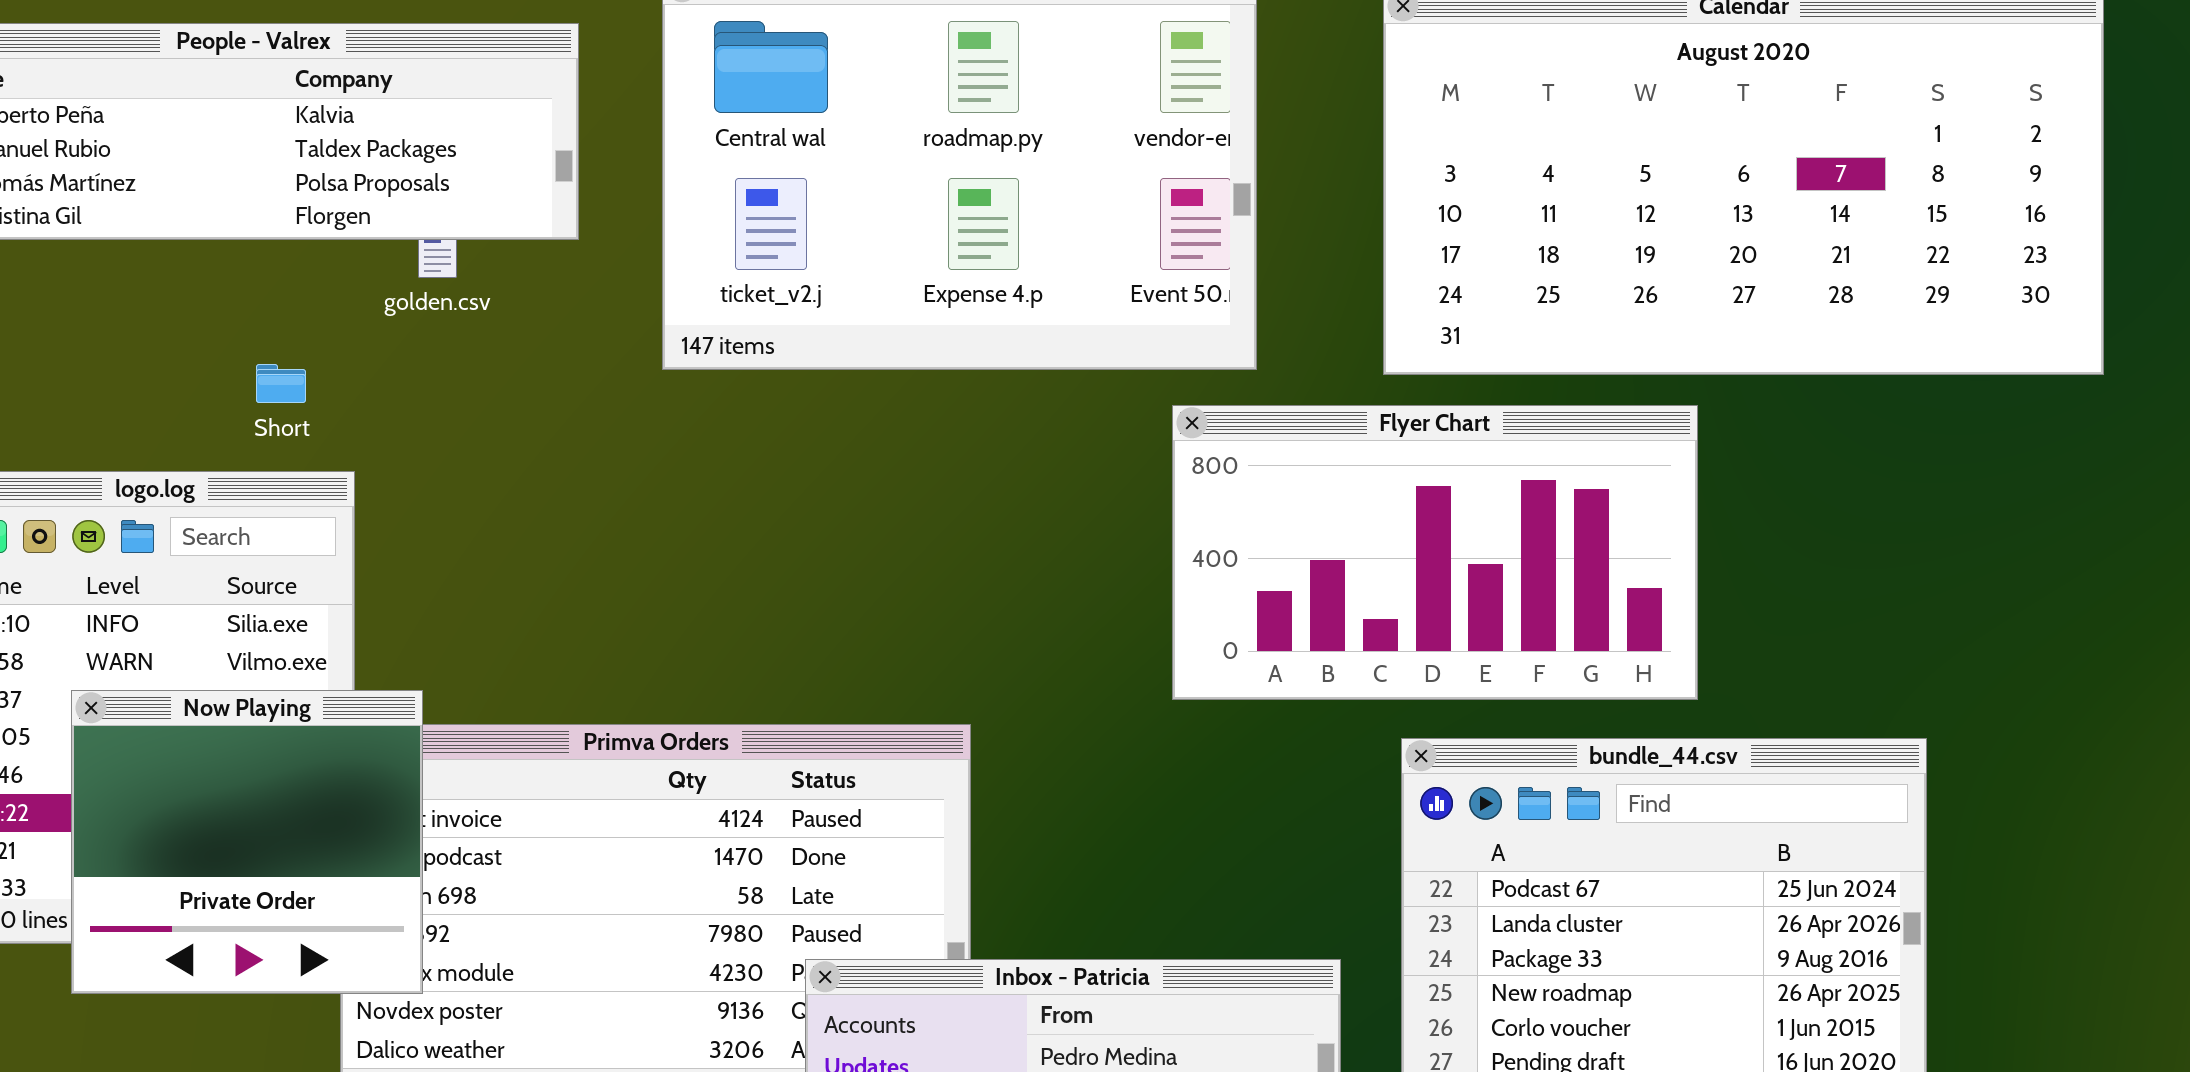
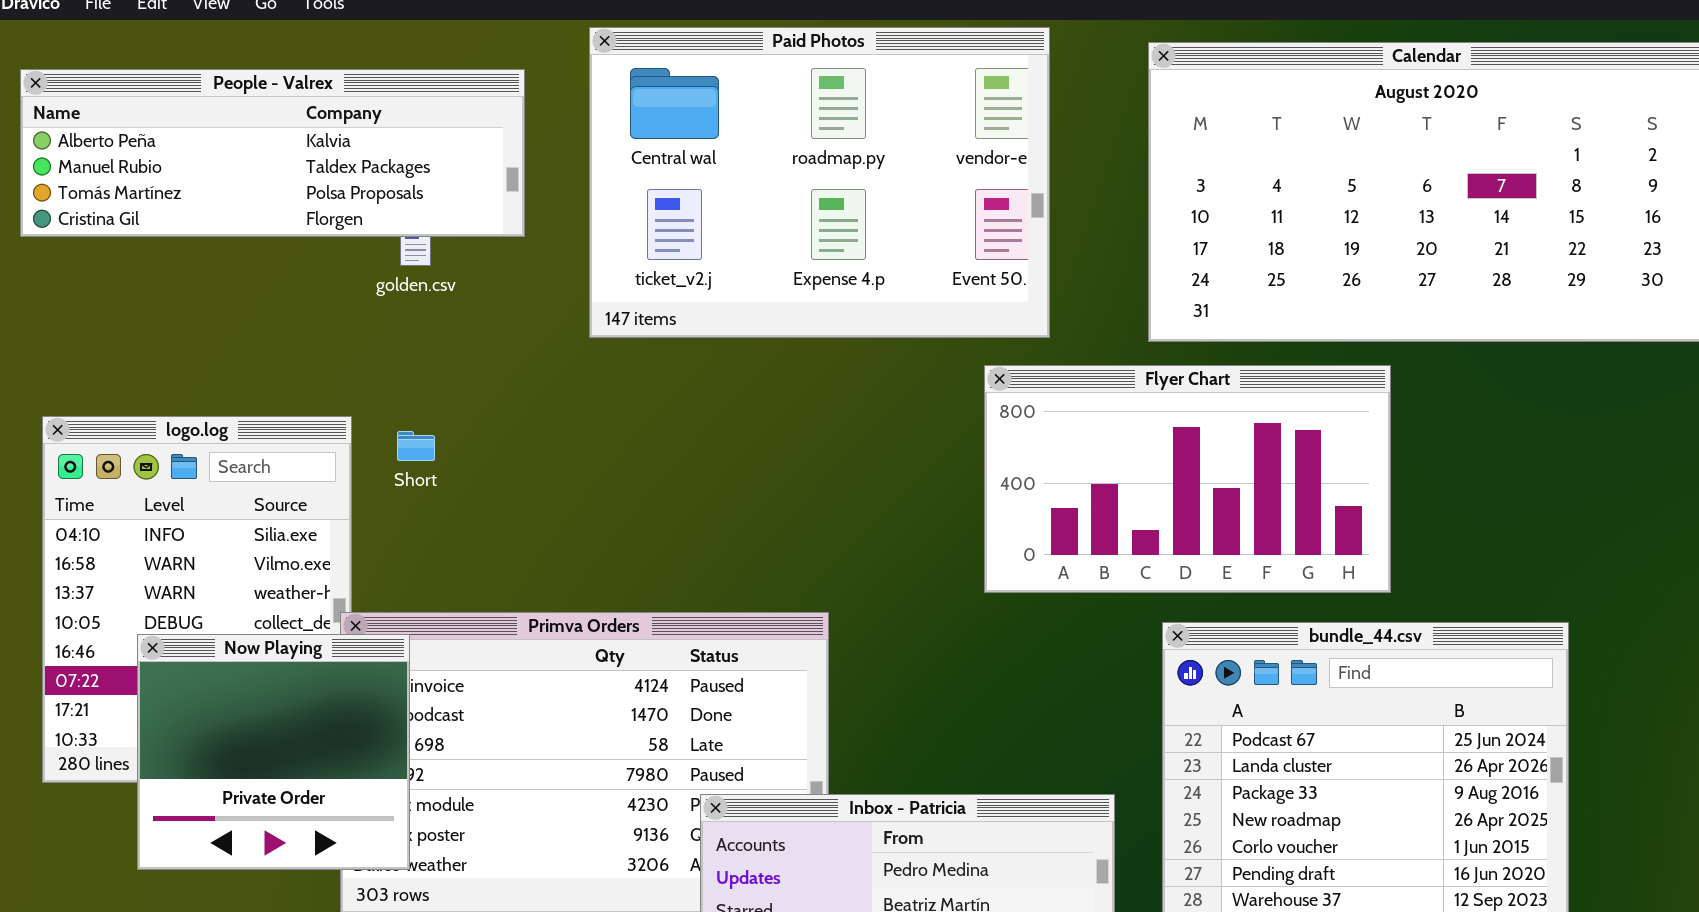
Short: [256,364,306,403] -> [397,431,435,461], moved
Now Playing: [71,690,423,994] -> [137,634,410,870], moved

